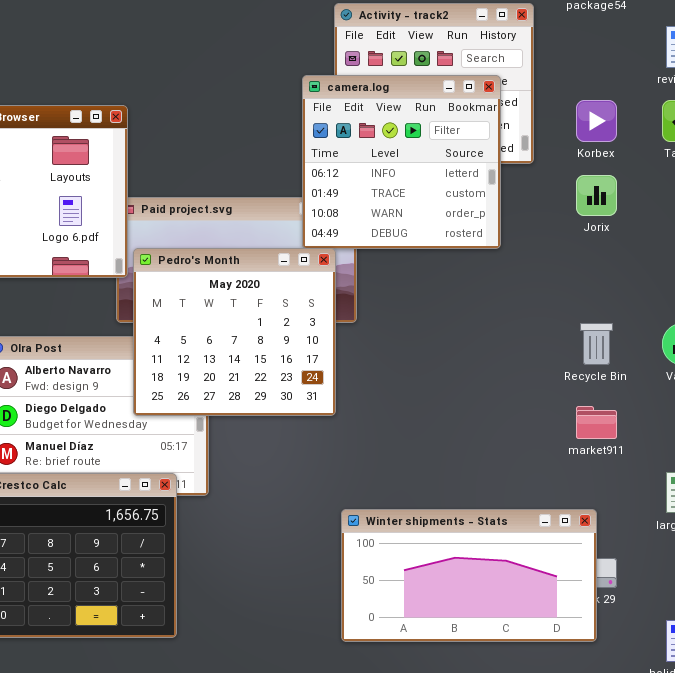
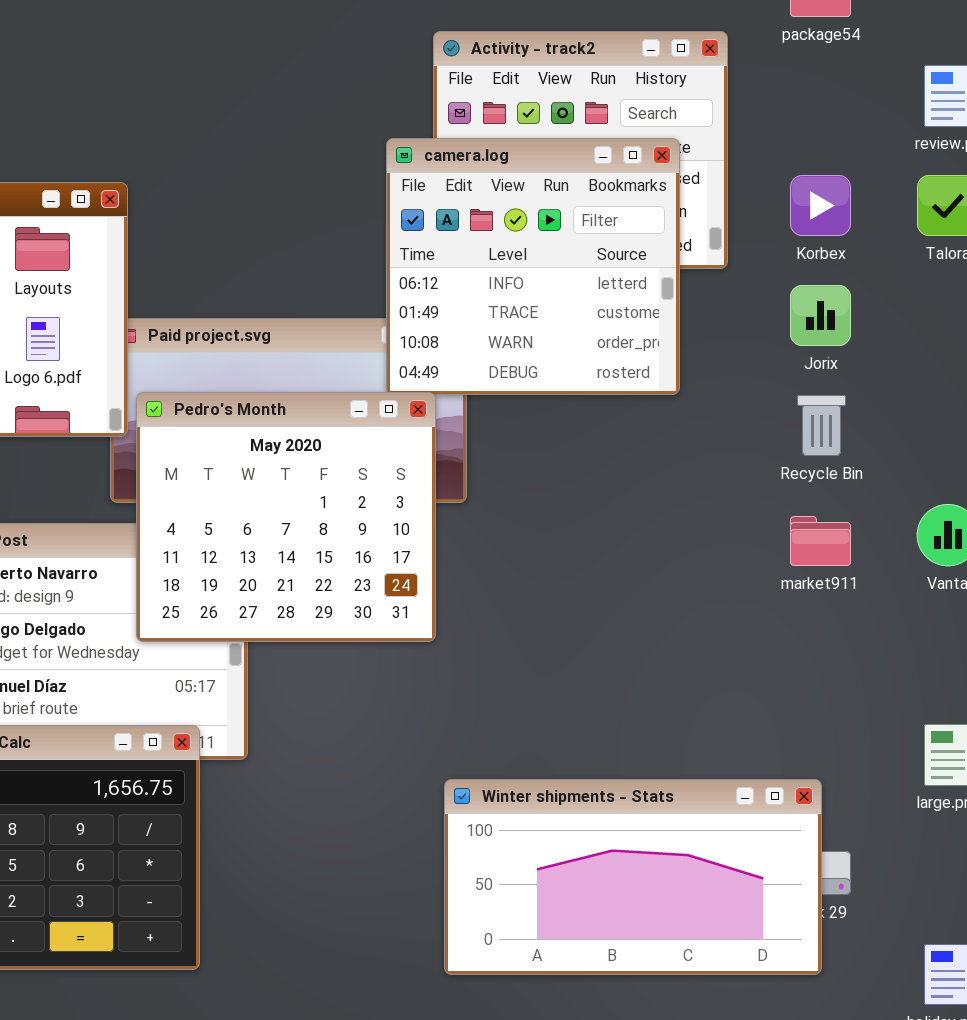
Recycle Bin: [580,323,613,365] -> [797,395,846,456], moved
market911: [576,406,617,439] -> [790,516,851,566], moved

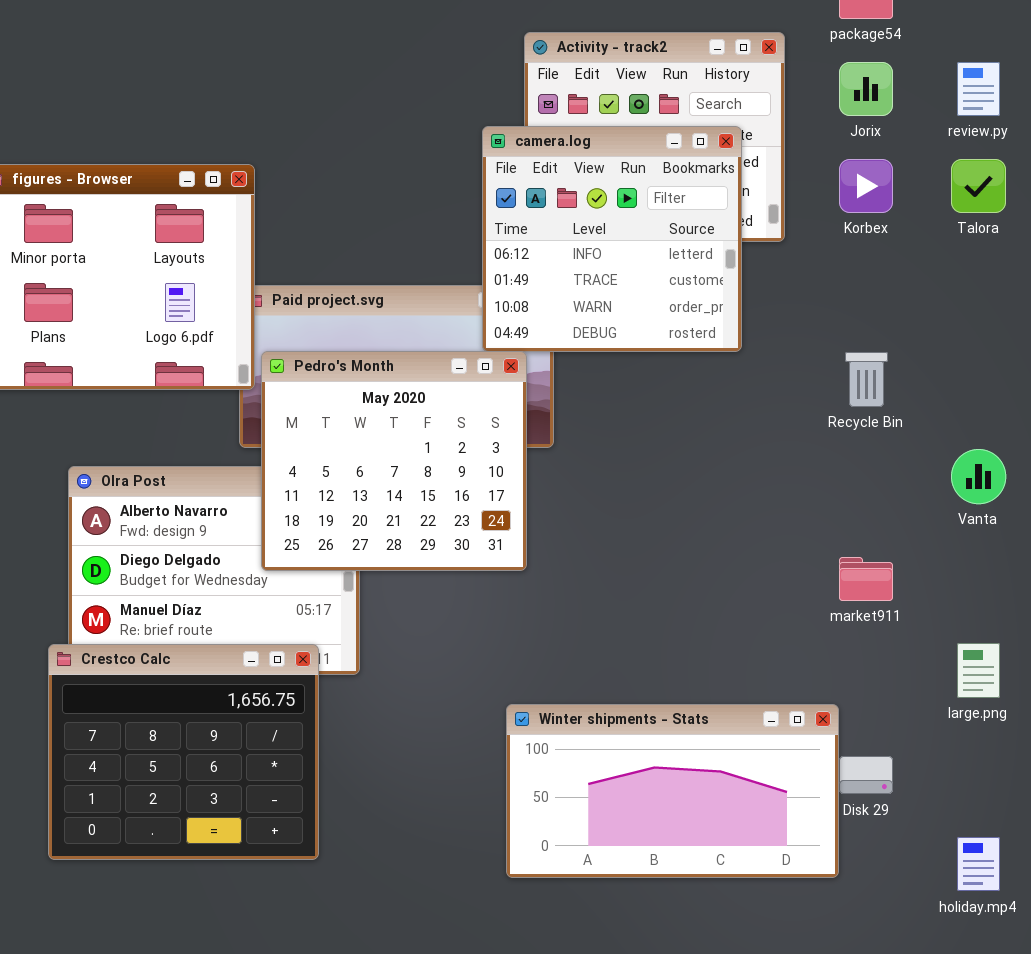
Jorix: [790,285,851,346] -> [839,62,893,116], moved
market911: [790,516,851,566] -> [839,557,893,601], moved
Winter shipments - Stats: [444,779,822,975] -> [506,704,839,878], moved

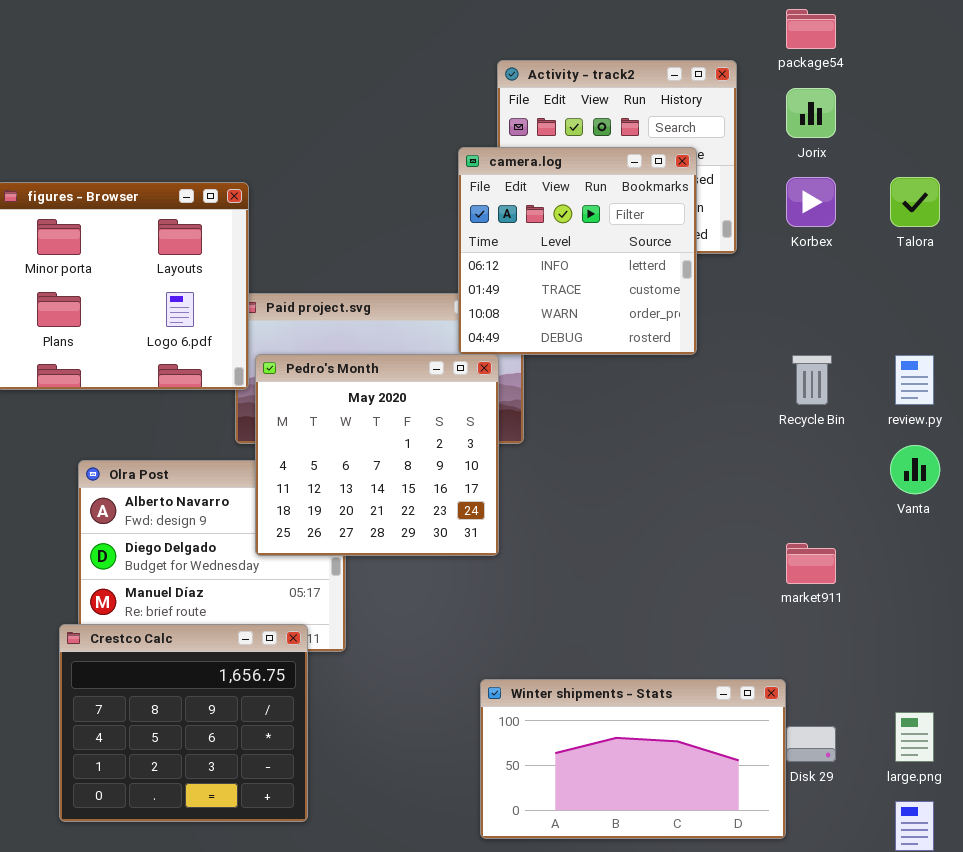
review.py: [957,62,1000,116] -> [895,355,934,405], moved
large.png: [957,643,1000,698] -> [895,712,934,762], moved

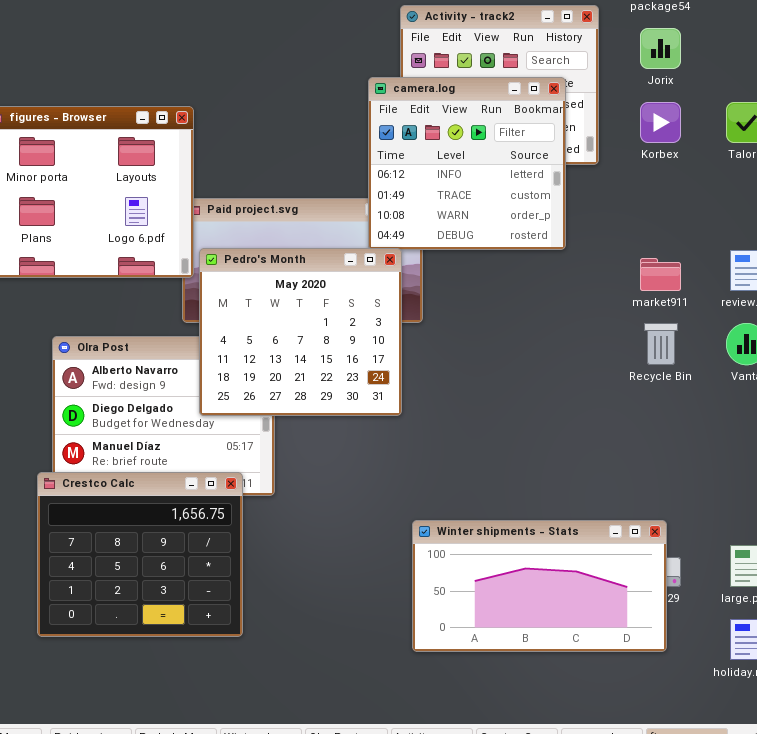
Recycle Bin: [792,355,832,405] -> [644,323,678,365], moved
market911: [786,543,836,584] -> [640,258,681,291], moved
Winter shipments - Stats: [480,679,786,839] -> [412,520,667,652], moved

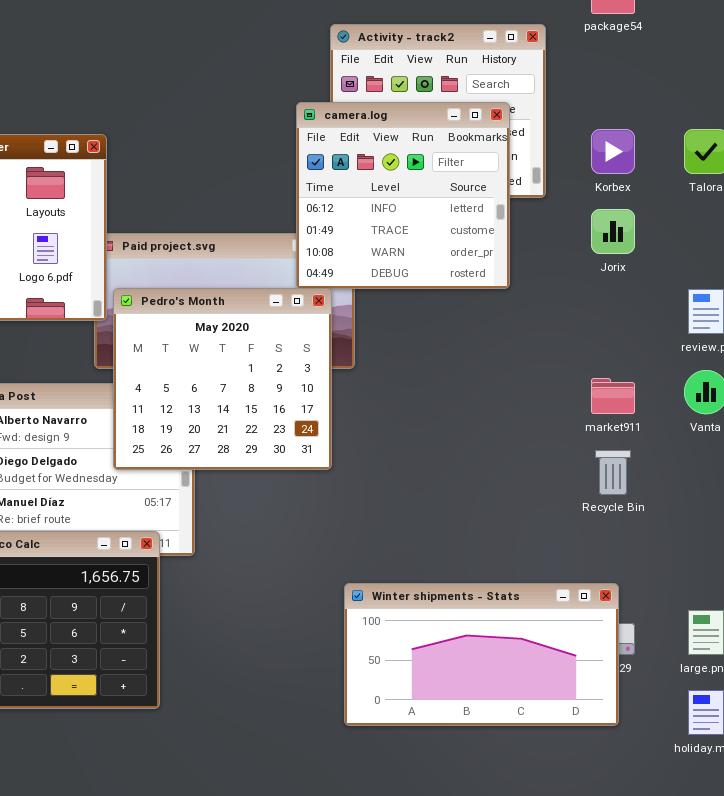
Jorix: [640,28,681,69] -> [591,209,635,254], moved
market911: [640,258,681,291] -> [591,378,635,414], moved
Recycle Bin: [644,323,678,365] -> [595,450,631,495], moved

